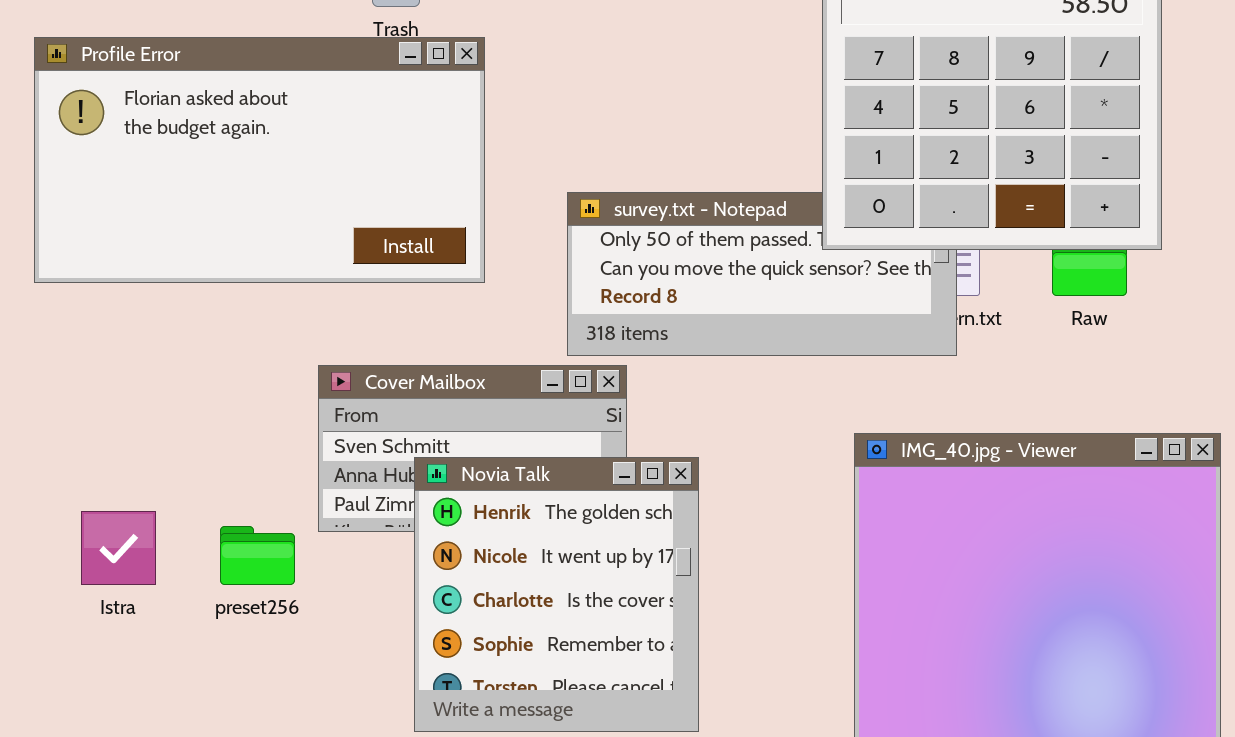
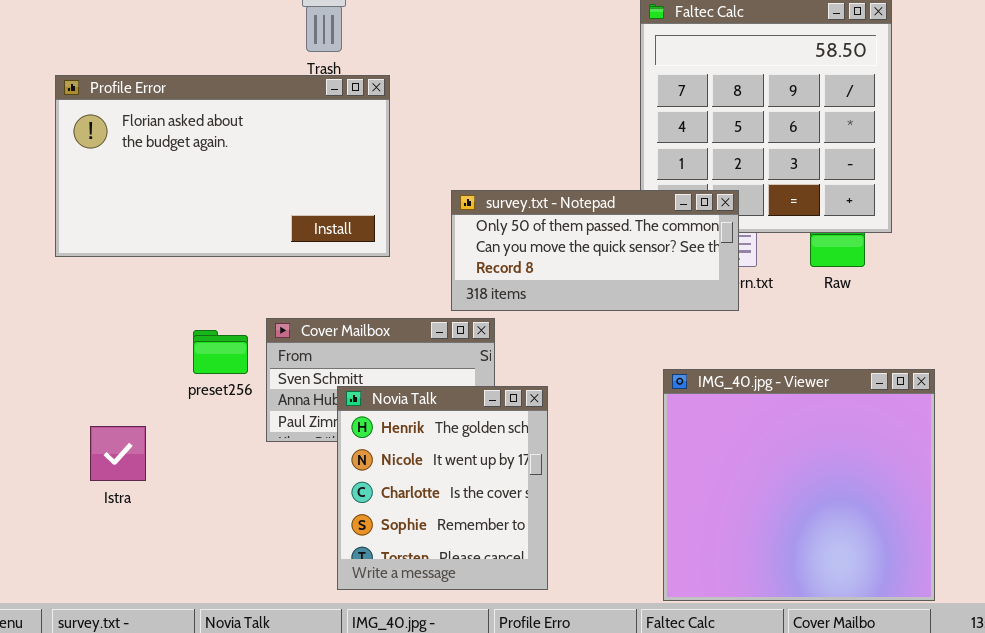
survey.txt - Notepad: [567,192,957,356] -> [451,190,739,311], raised
preset256: [220,526,295,585] -> [193,330,248,374], moved

